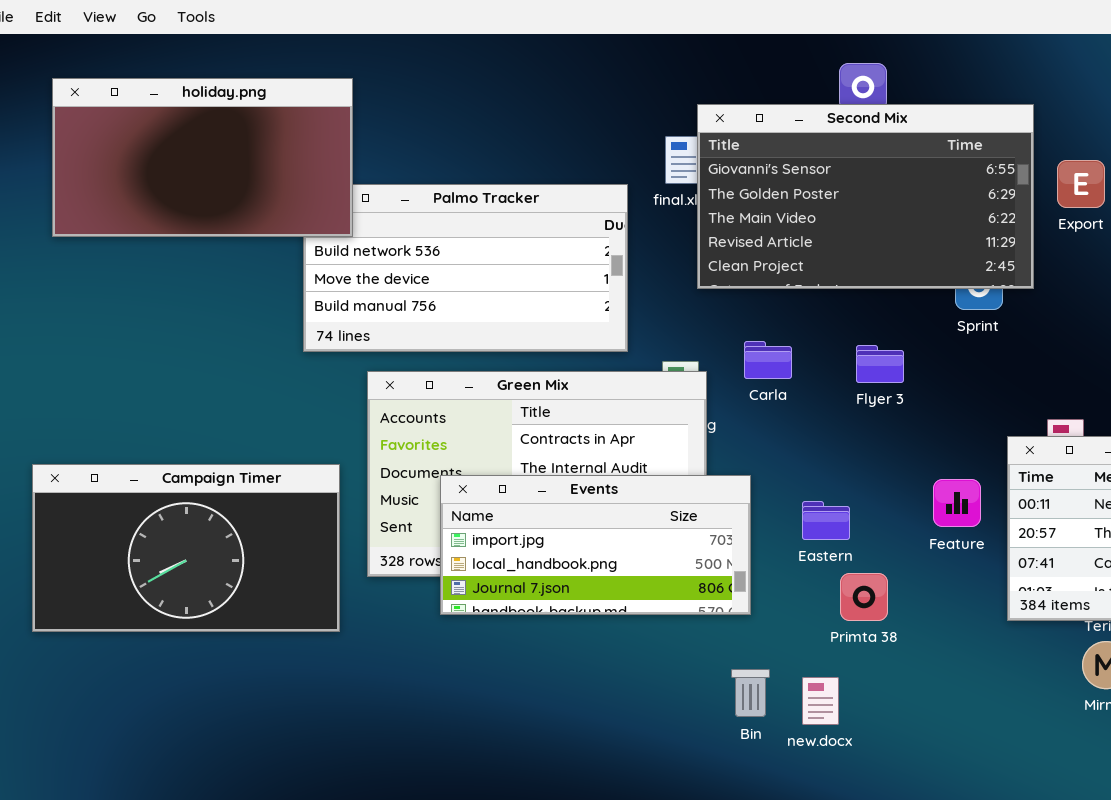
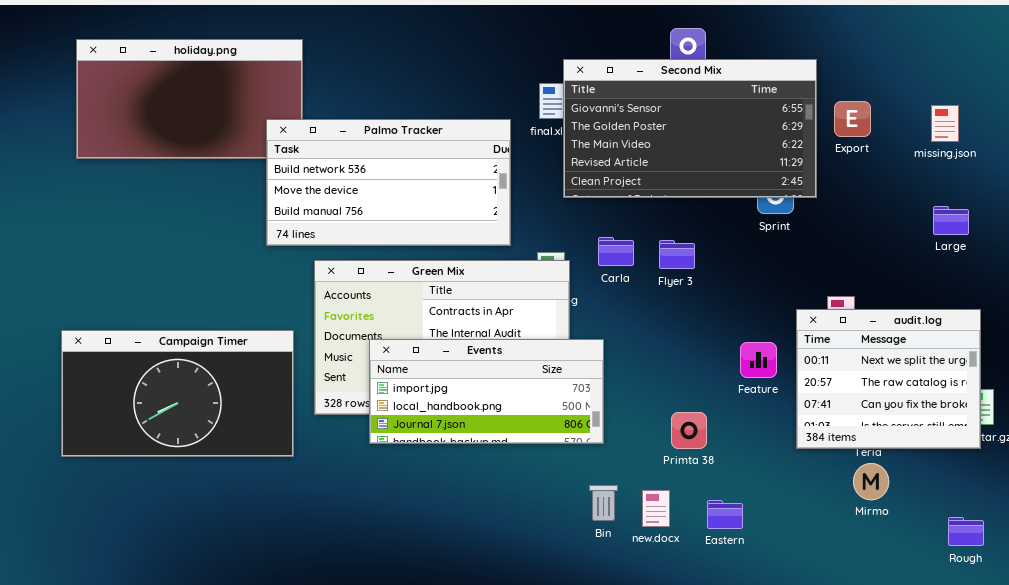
Palmo Tracker: [303,184,628,352] -> [266,119,511,246], raised
Flyer 3: [856,345,904,383] -> [659,240,695,269], moved
Eastern: [802,501,850,540] -> [707,500,743,529], moved

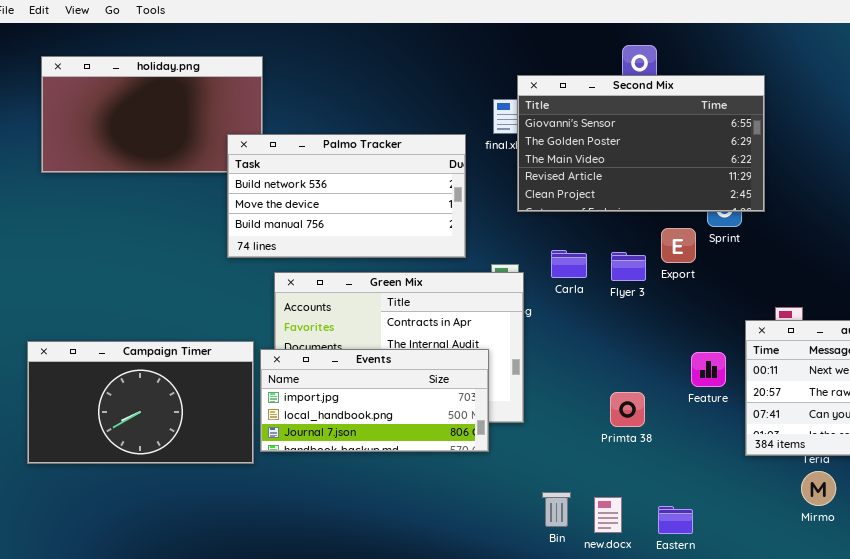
Export: [834,101,871,137] -> [661,228,696,263], moved
Events: [369,339,604,444] -> [260,349,489,452], moved
Primta 38: [671,412,707,449] -> [610,392,645,427], moved

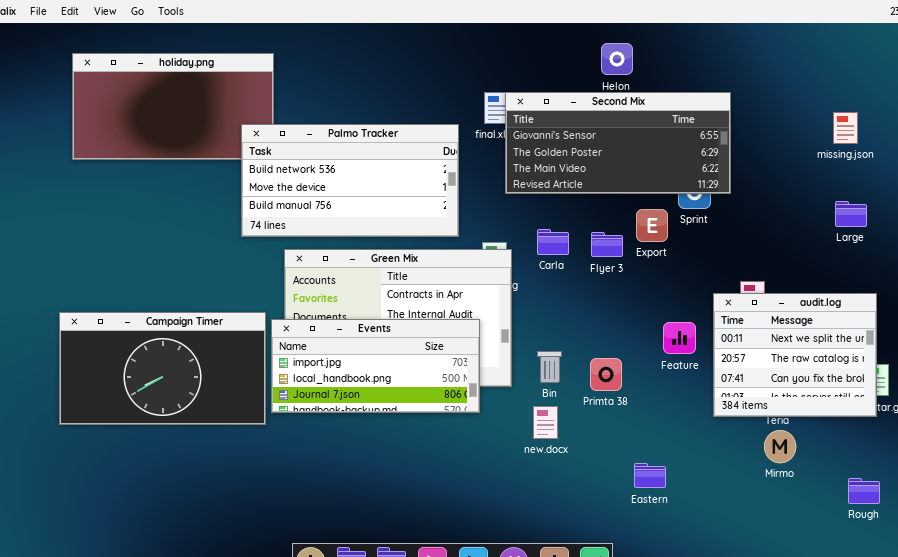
Second Mix: [517,75,765,212] -> [505,92,731,194], resized
Bin: [542,492,571,527] -> [537,351,562,383], moved
new.docx: [594,497,622,533] -> [533,406,558,439], moved

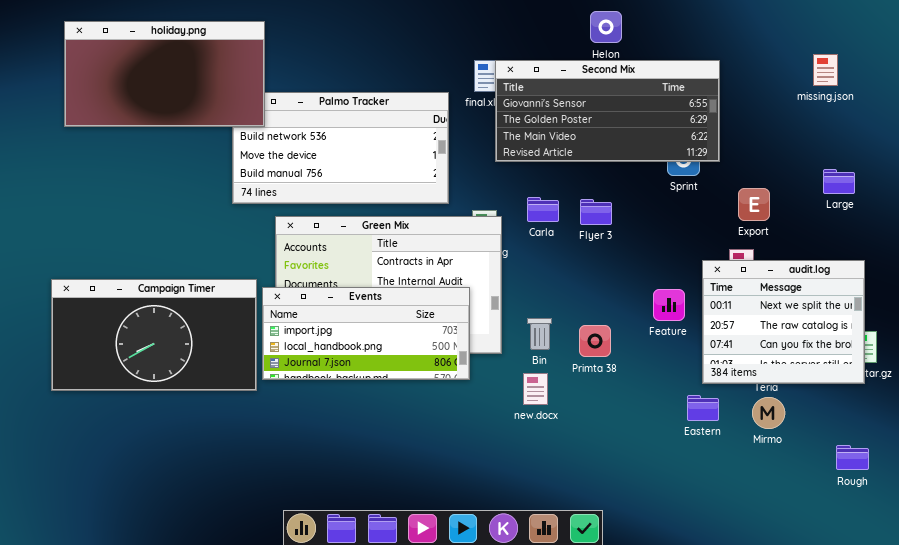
holiday.png: [72,53,274,160] -> [64,21,265,127], raised
missing.json: [833,112,858,144] -> [813,54,838,86], moved
Export: [636,209,668,242] -> [738,188,770,221], moved
Eastern: [634,463,666,488] -> [687,395,719,421], moved

